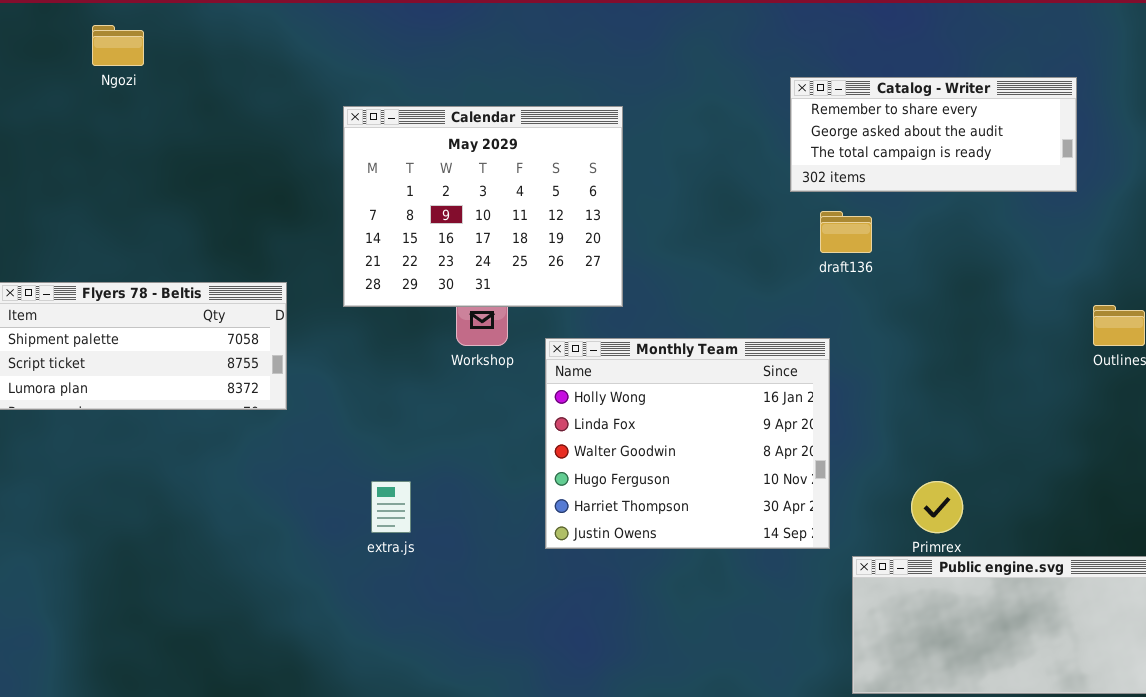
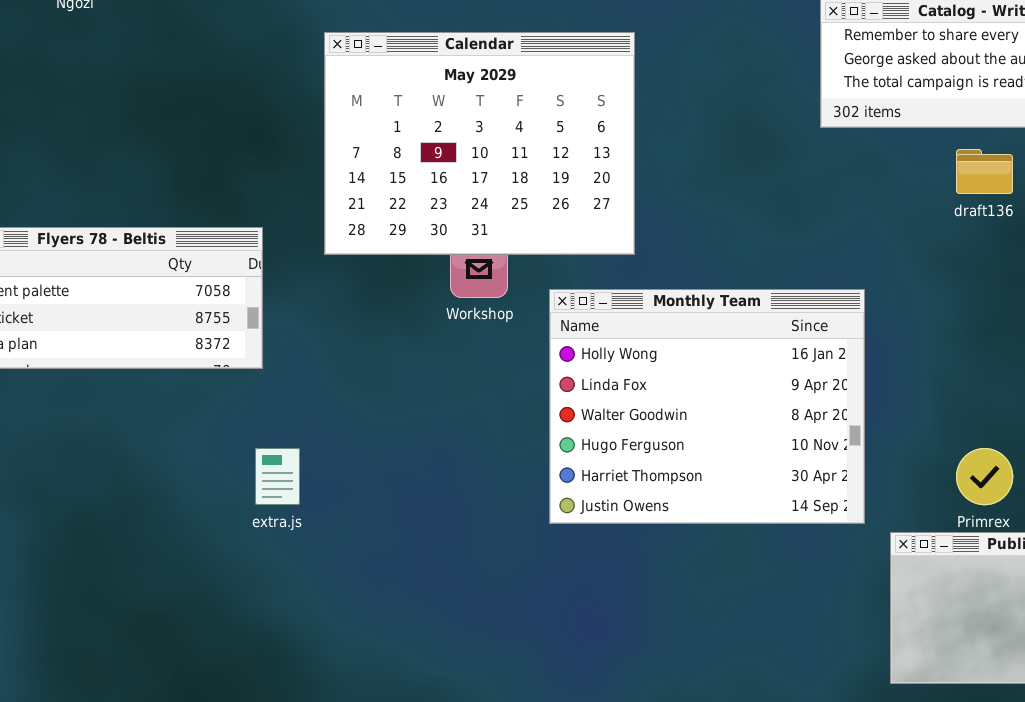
draft136: [820,211,872,253] -> [956,149,1013,194], moved
extra.js: [371,481,411,533] -> [255,448,300,505], moved

